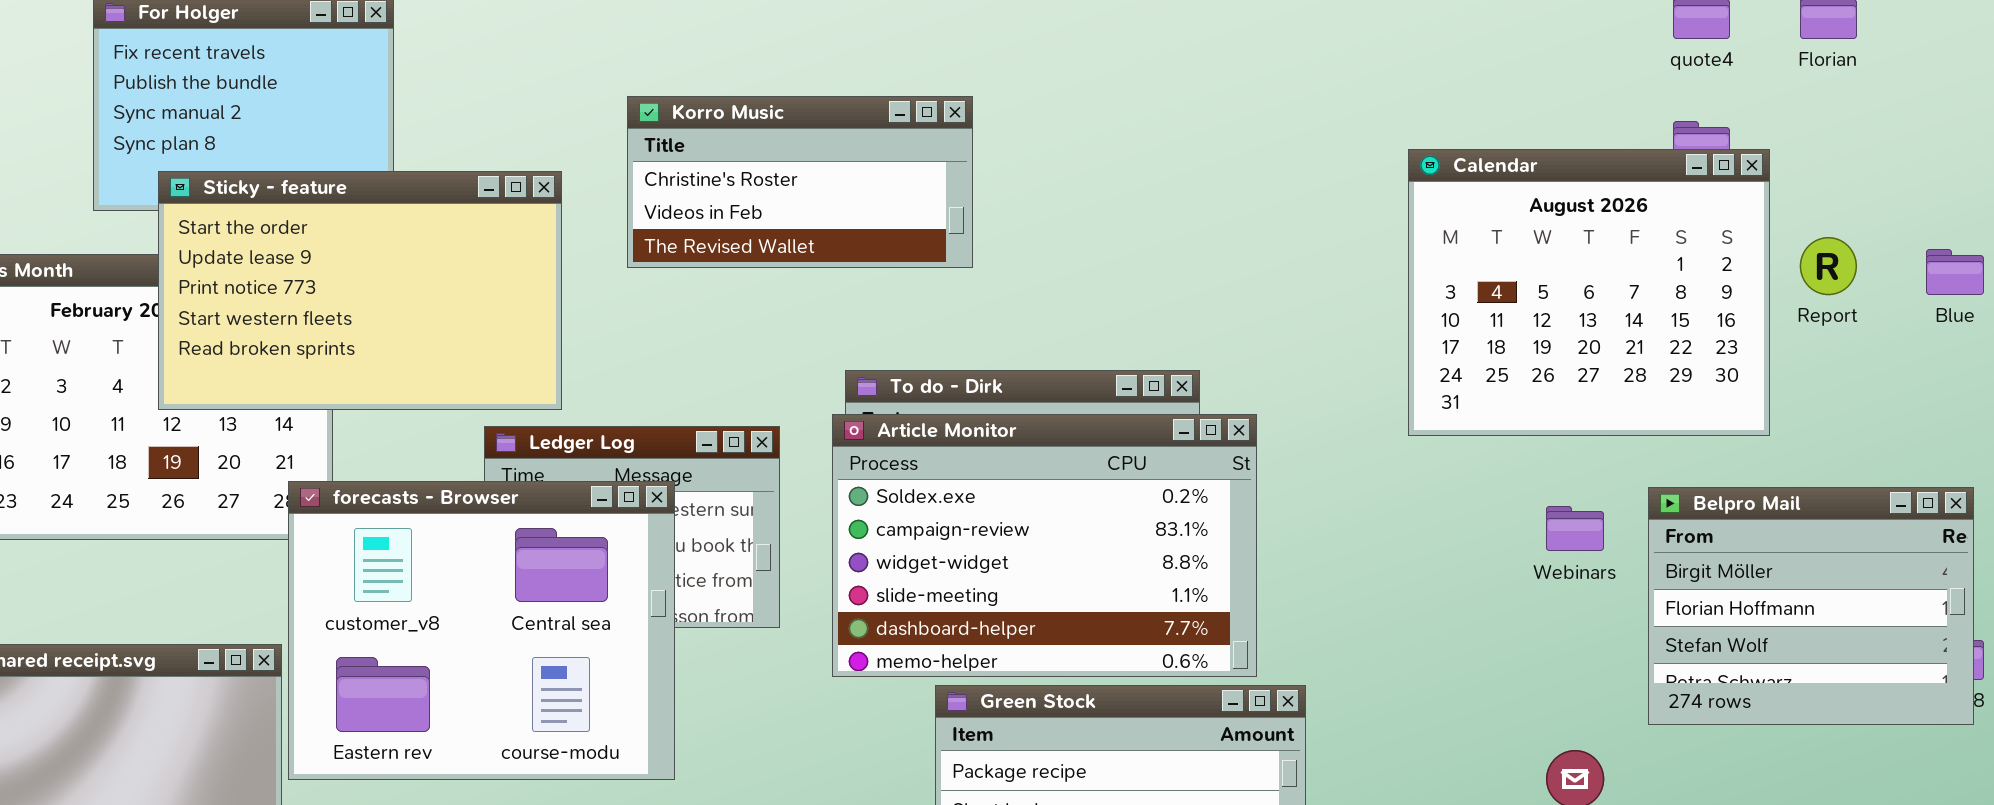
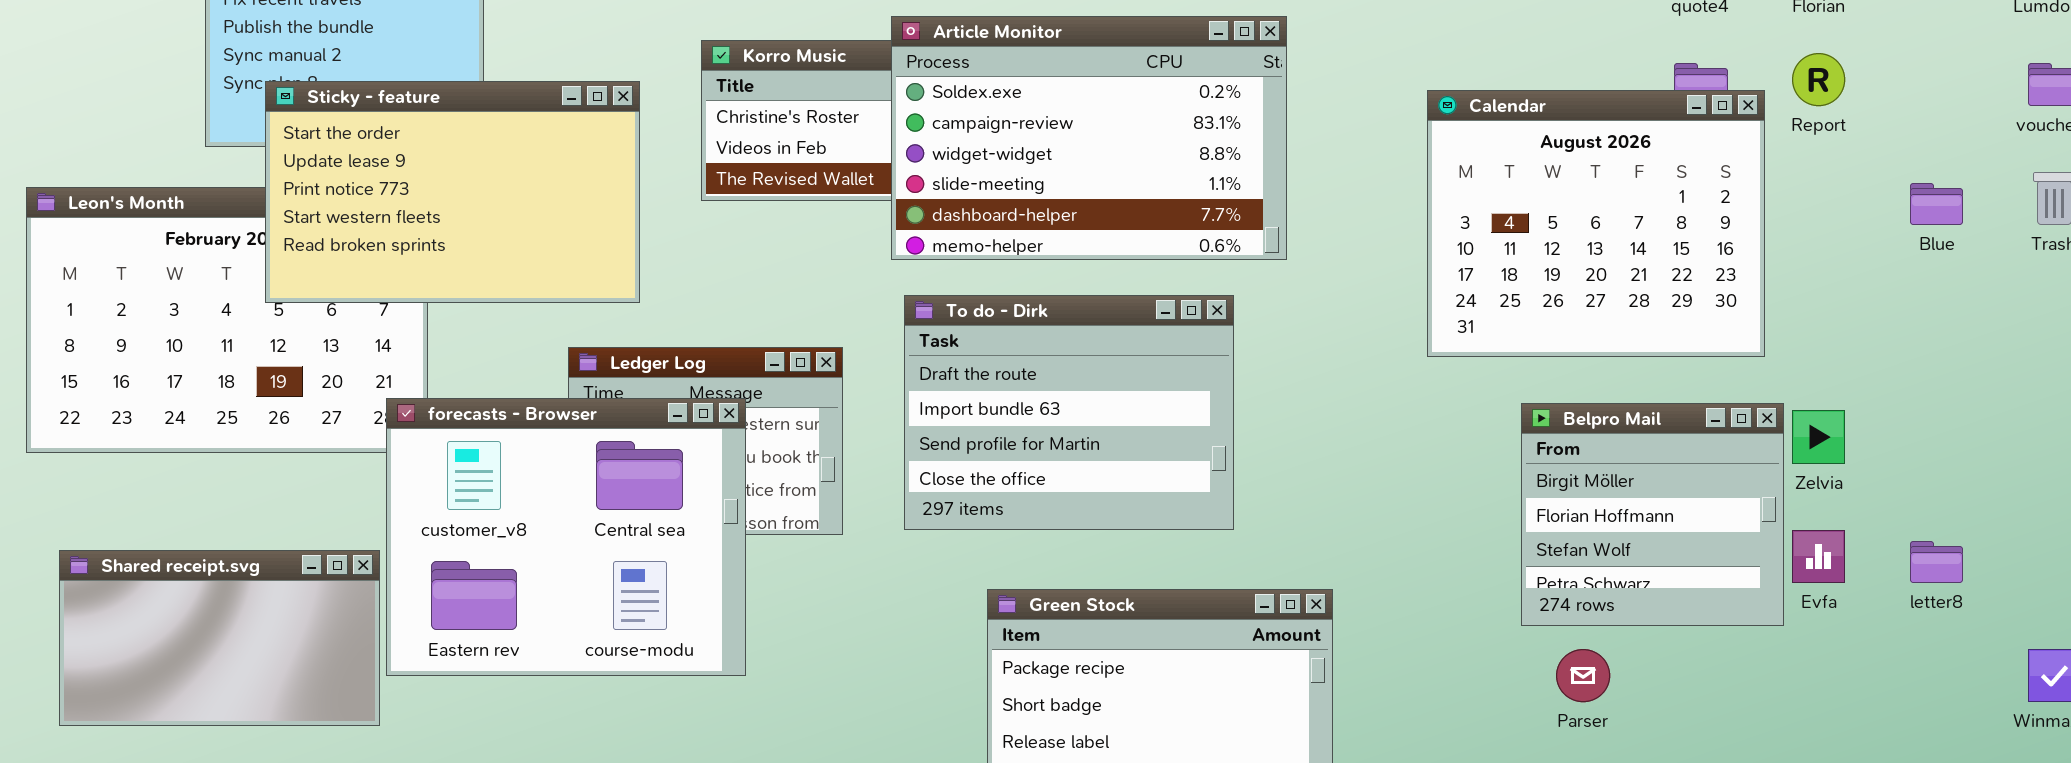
Sticky - feature: [158,171,562,410] -> [265,81,640,303], moved
Report: [1800,237,1857,295] -> [1792,53,1845,106], moved
Article Monitor: [832,414,1257,677] -> [891,16,1287,260], moved
Belpro Mail: [1648,487,1974,725] -> [1521,403,1784,626], moved, resized

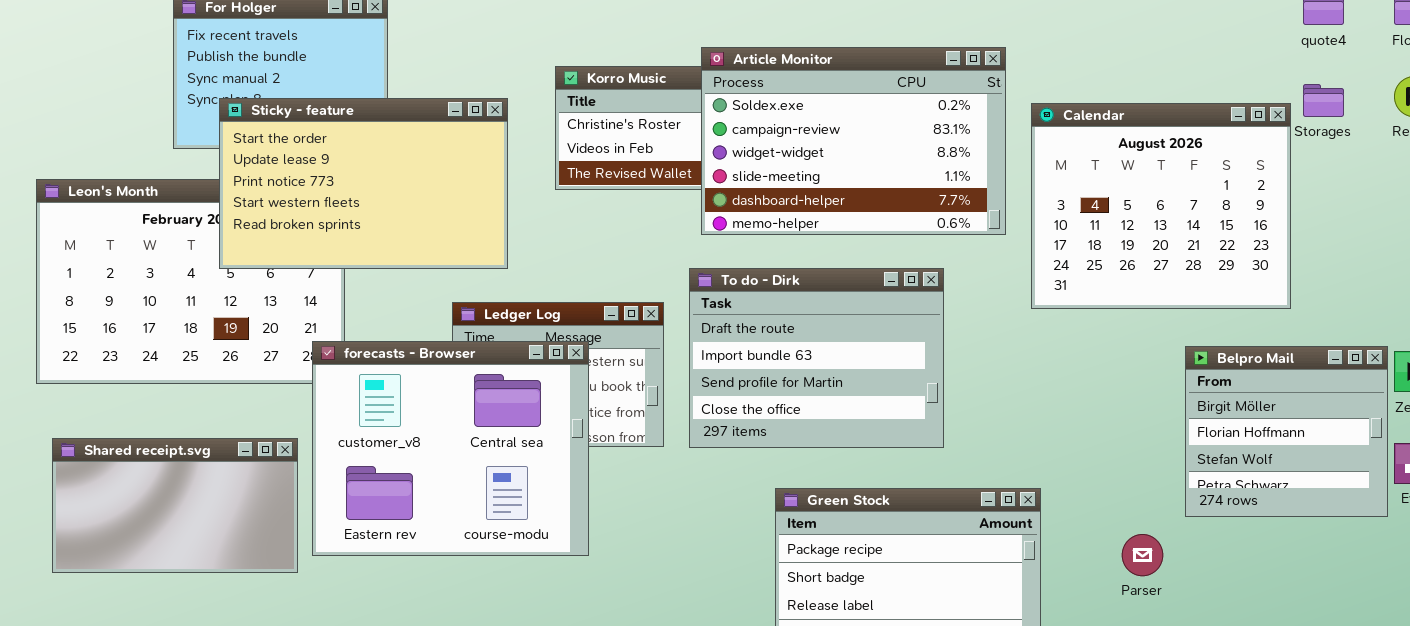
Calendar: [1427,90,1765,357] -> [1031,103,1291,309], moved
To do - Dirk: [904,295,1234,530] -> [689,268,944,448], moved
Shared receipt.svg: [59,550,380,726] -> [52,438,298,573], moved
Parser: [1556,649,1610,702] -> [1122,534,1163,576], moved

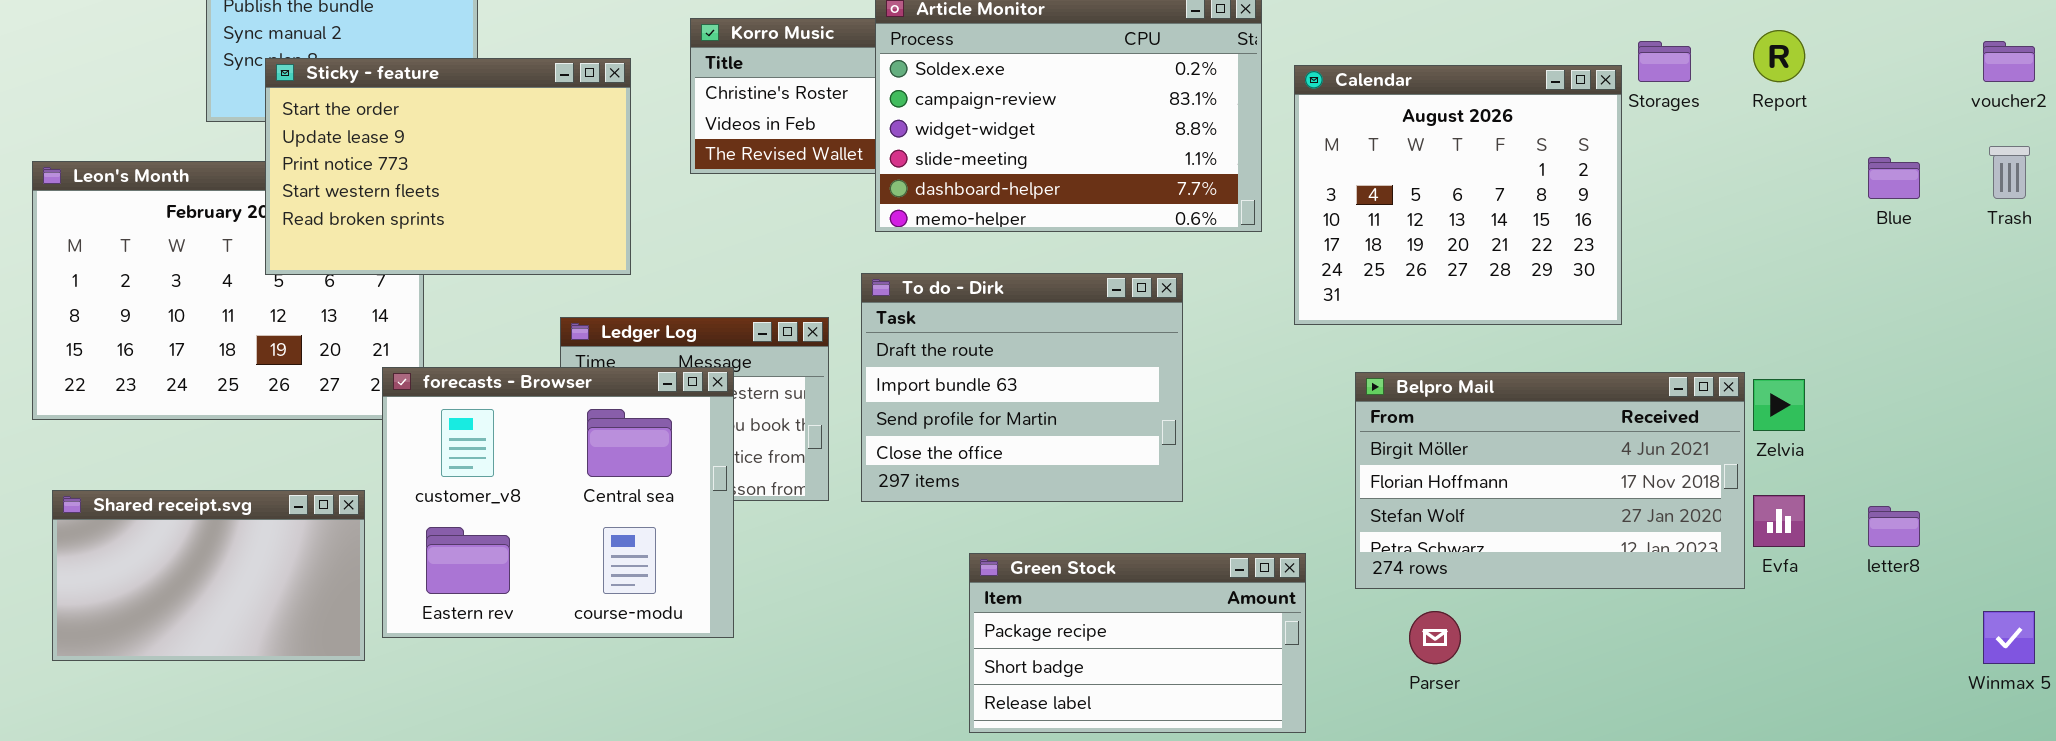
Belpro Mail: [1185,346,1388,517] -> [1355,372,1745,589], resized

